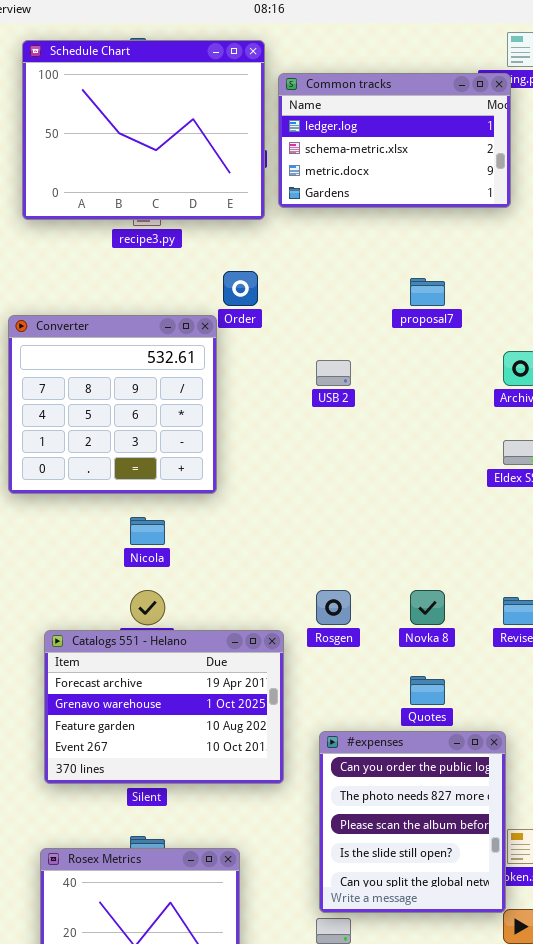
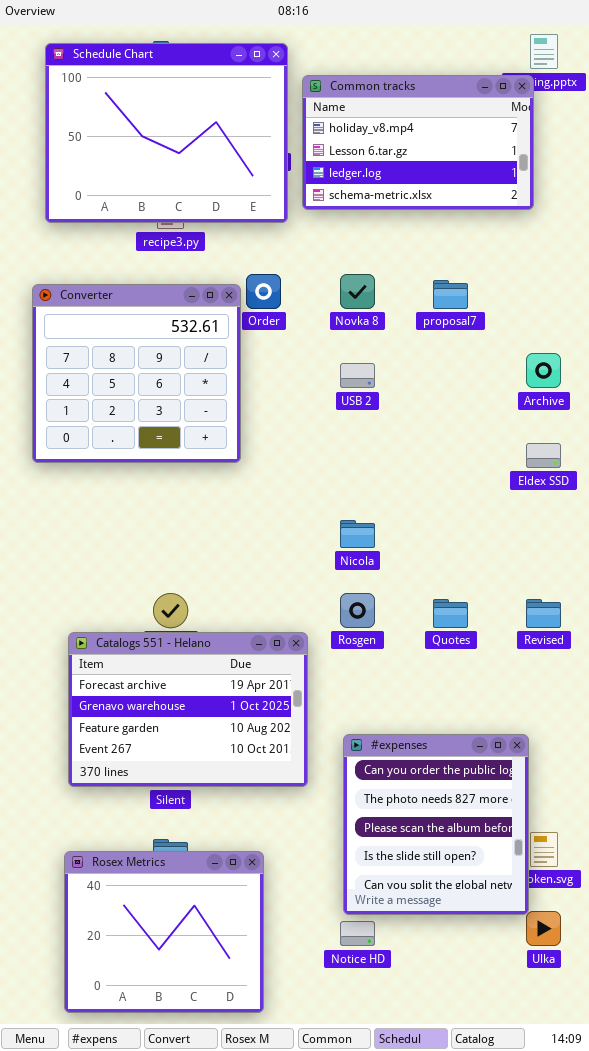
Common tracks: [278,73,511,208] -> [302,75,534,210], scrolled up 2 rows
Converter: [8,315,217,494] -> [32,284,241,463], moved
Nicola: [130,517,165,545] -> [340,520,375,548], moved
Novka 8: [410,590,445,625] -> [340,274,375,309], moved
Quotes: [410,676,445,705] -> [433,599,468,628], moved

